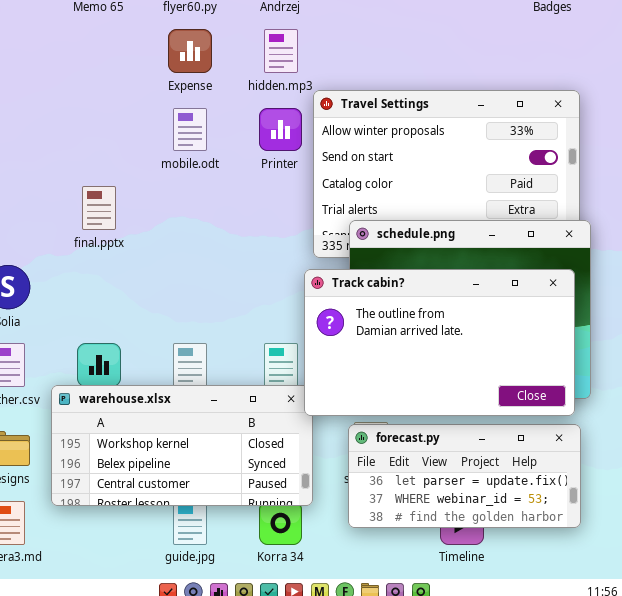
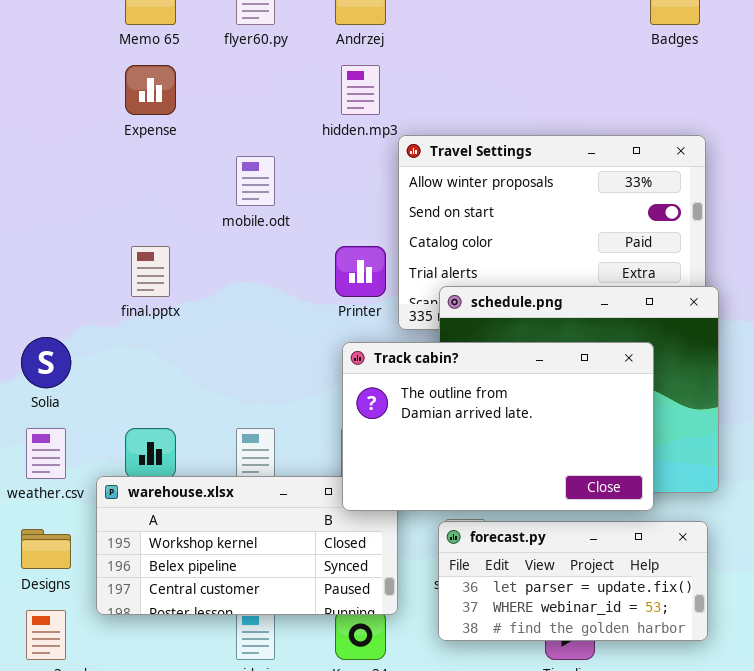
Expense: [168,29,212,73] -> [125,65,176,115], moved
Printer: [259,108,302,151] -> [335,246,386,297], moved
Track cabin?: [304,269,575,416] -> [342,342,654,511], moved

